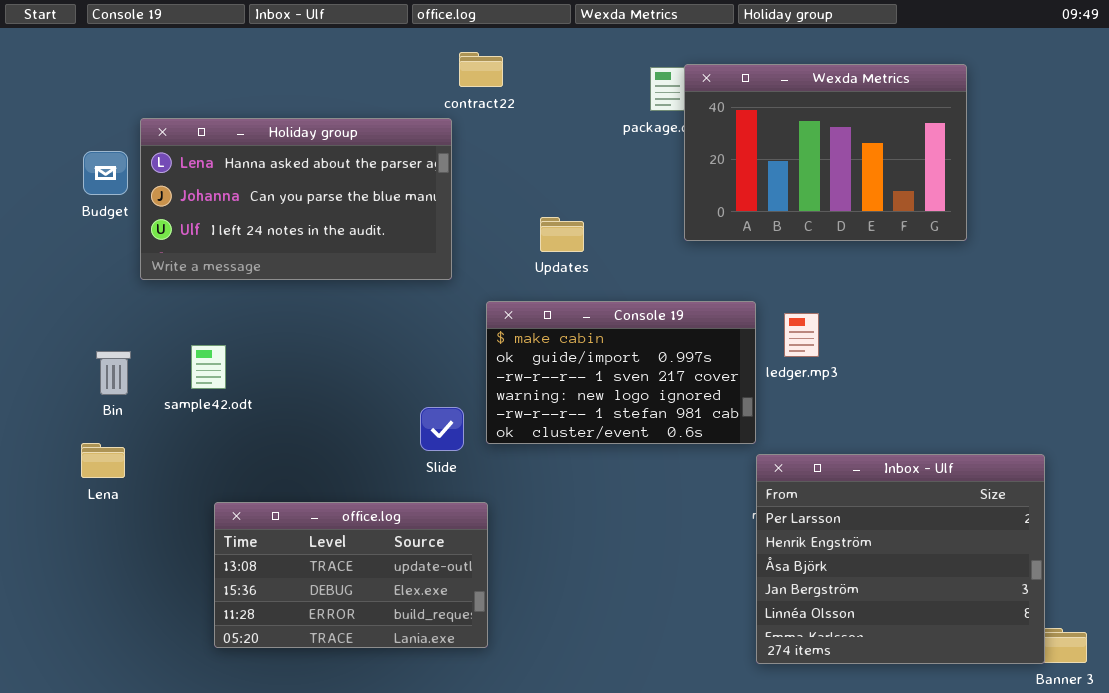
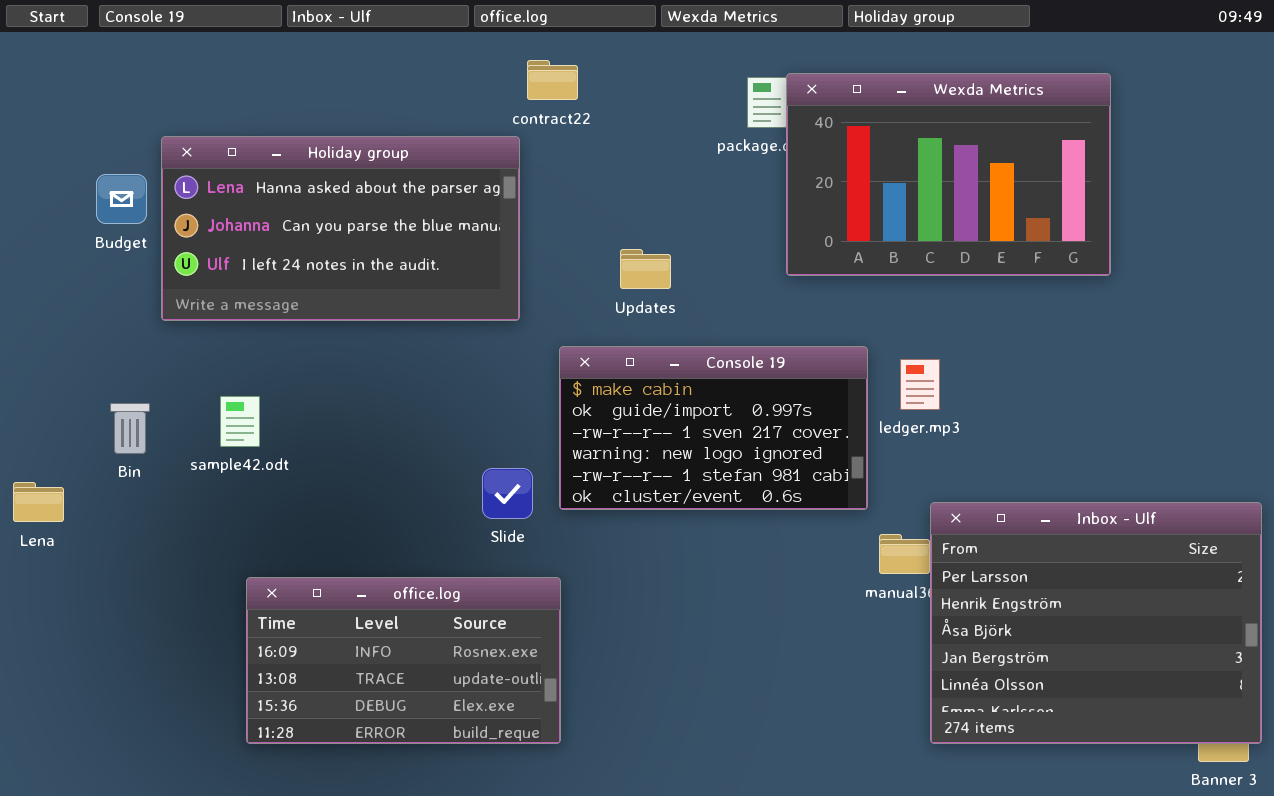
Lena: [81,443,125,478] -> [13,482,64,522], moved
Inbox - Ulf: [756,454,1045,664] -> [930,502,1262,744], moved
office.log: [214,502,488,648] -> [246,577,561,744], scrolled up 1 row

